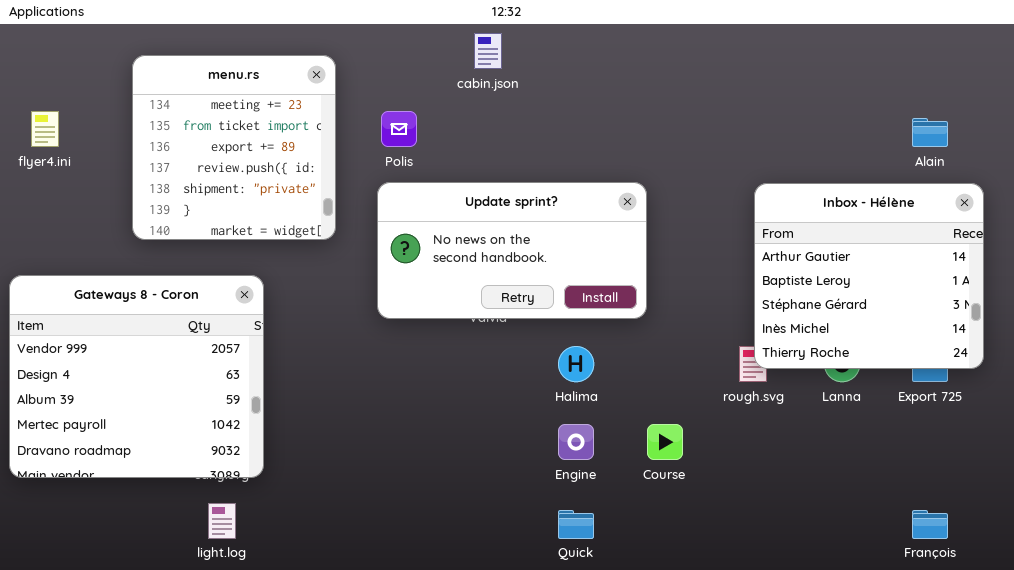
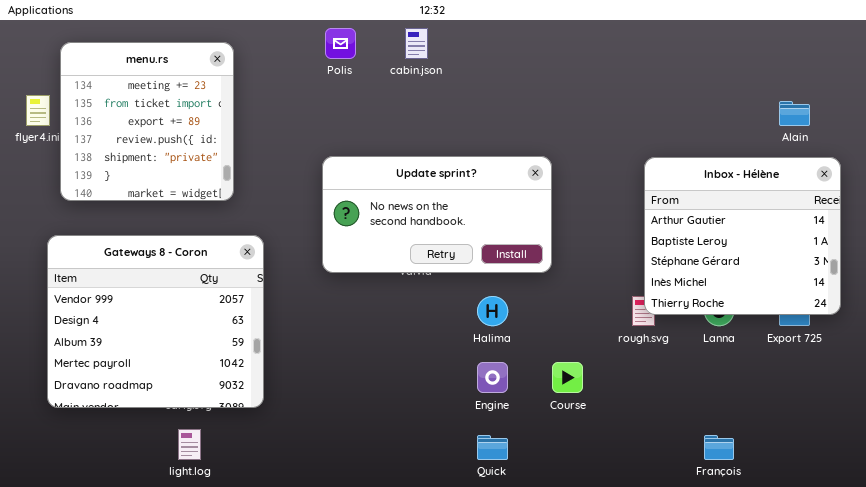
menu.rs: [132,55,336,240] -> [60,42,234,201], moved
Polis: [381,111,417,147] -> [325,28,356,59], moved
Gateways 8 - Coron: [9,275,264,478] -> [47,235,264,408], moved
François: [912,510,948,539] -> [704,435,734,460], moved

